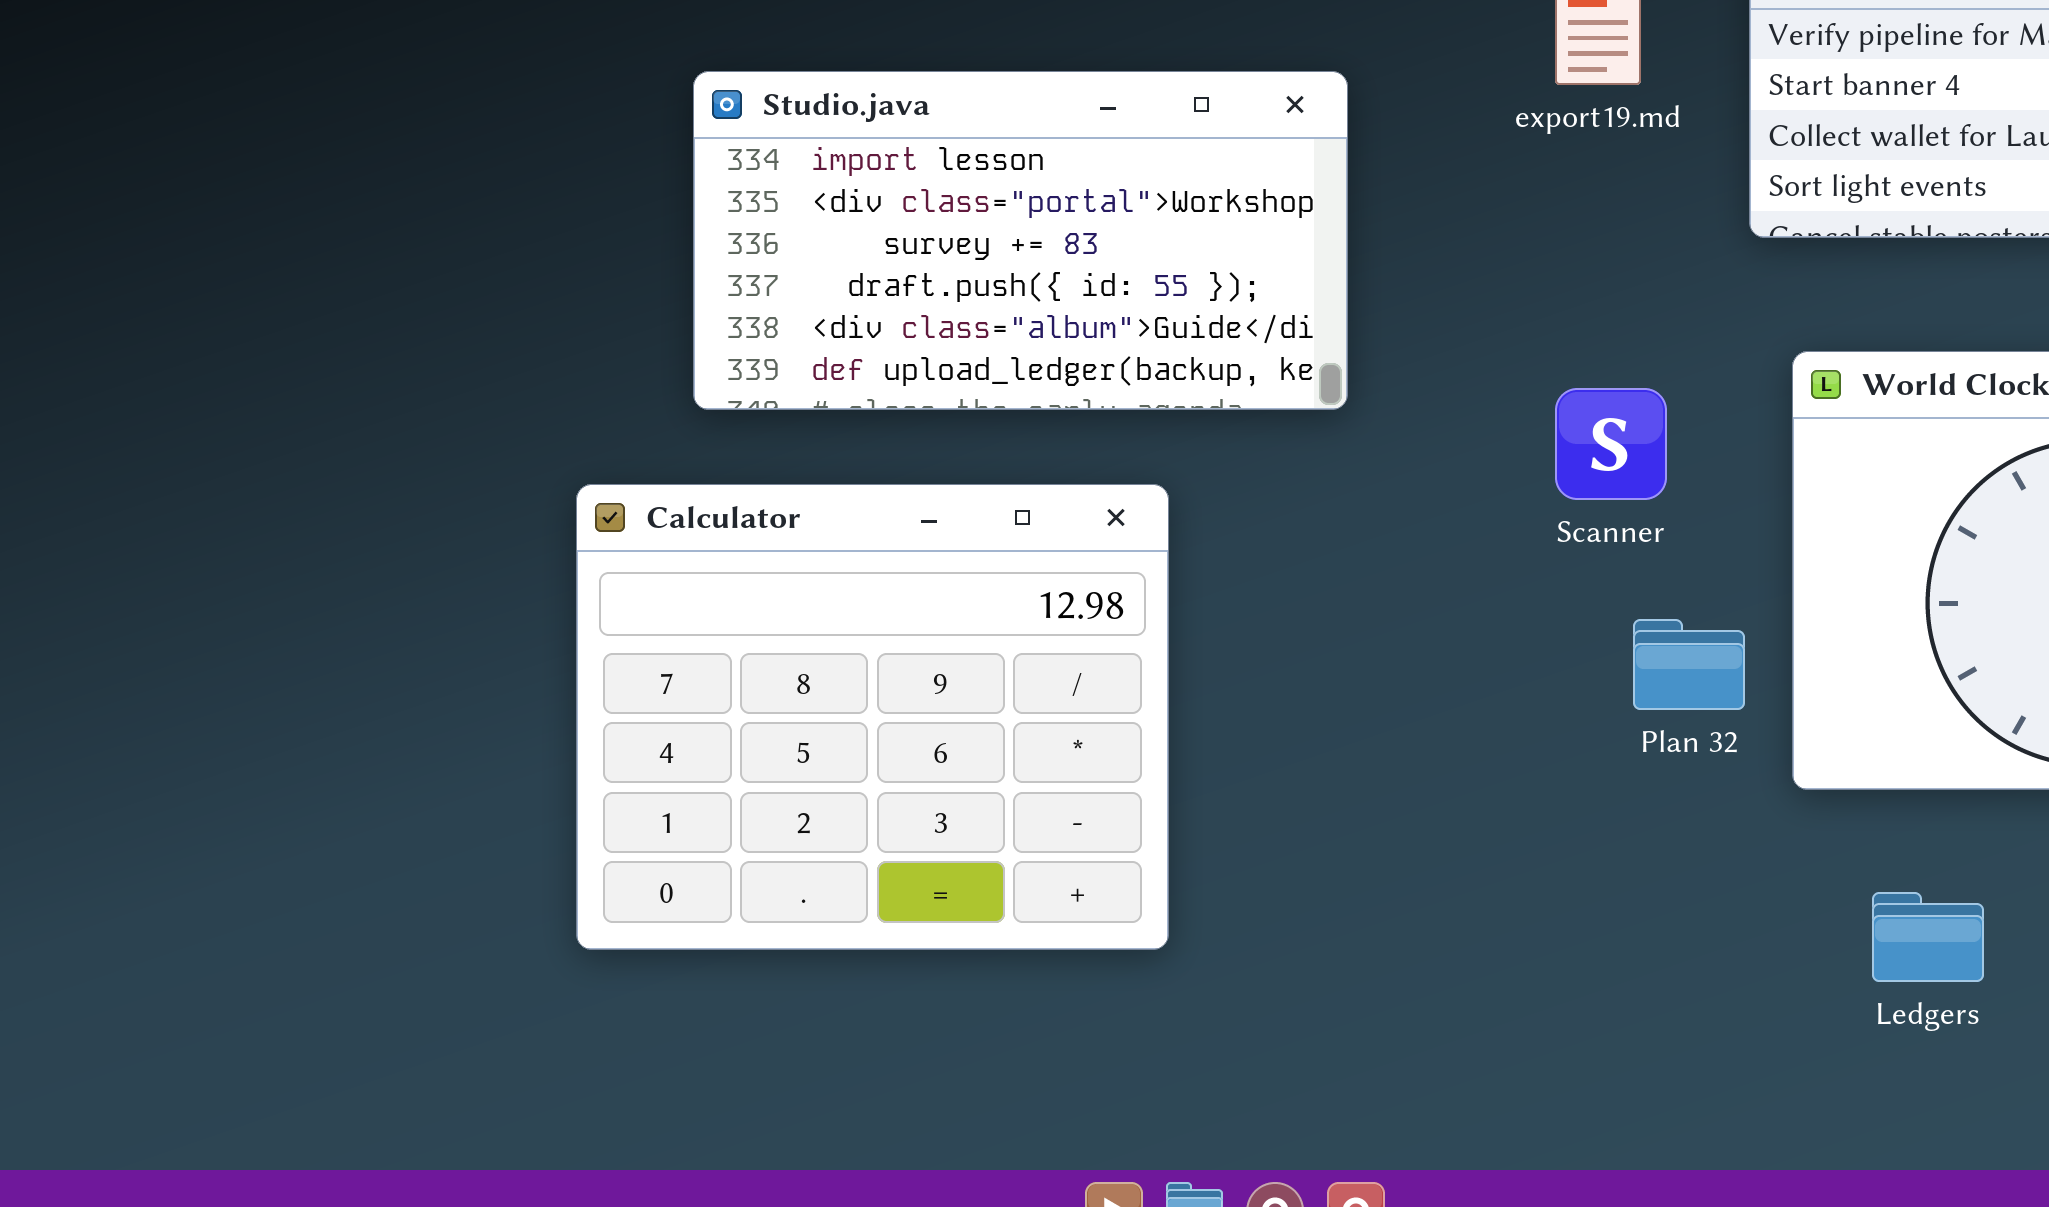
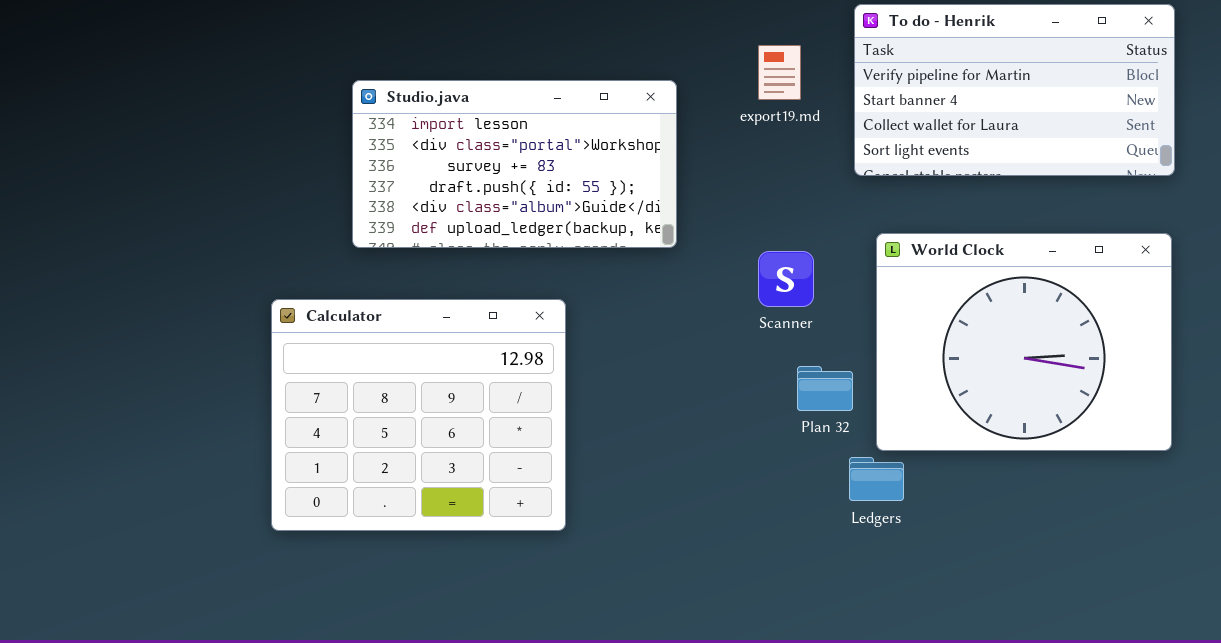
Studio.java: [693,71,1348,410] -> [352,80,677,248], moved
Ledgers: [1872,892,1984,982] -> [849,457,904,501], moved

